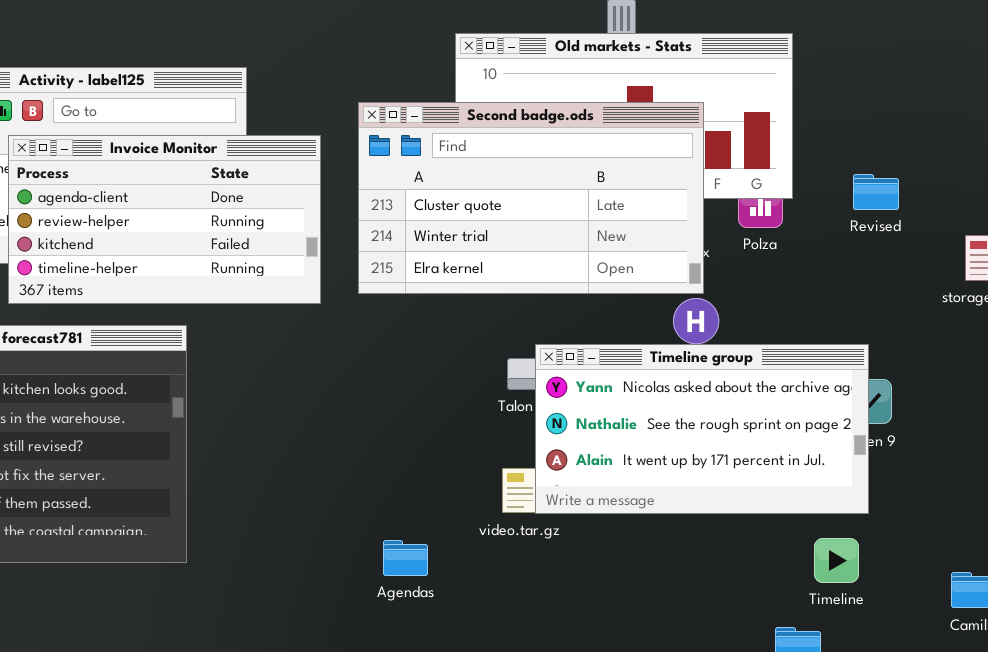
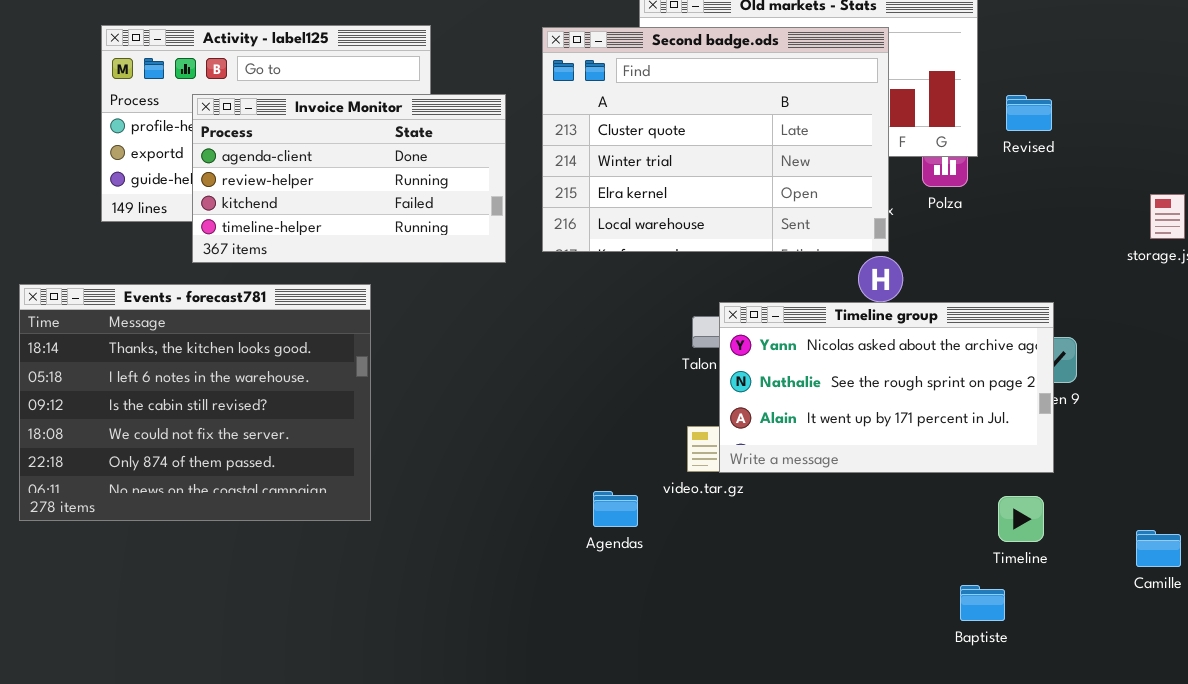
Second badge.ods: [358,102,704,294] -> [542,27,889,252], resized
Revised: [853,174,899,210] -> [1006,95,1052,131], moved
Agendas: [383,540,428,576] -> [593,491,638,527], moved

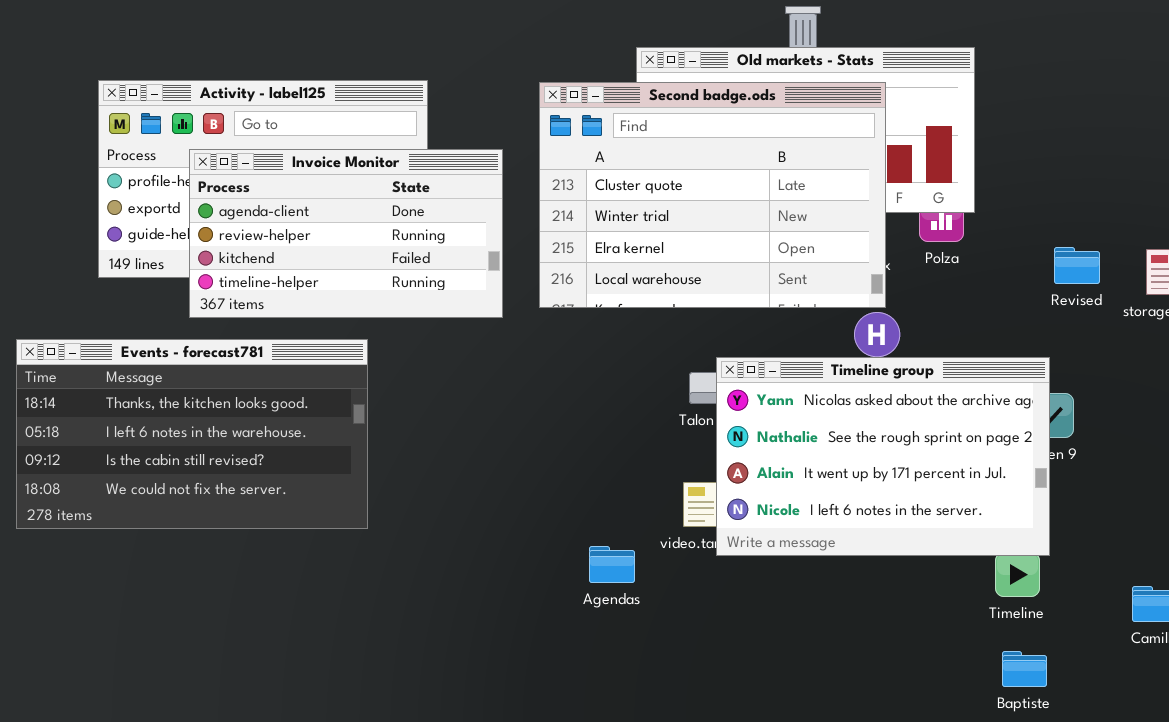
Revised: [1006,95,1052,131] -> [1054,247,1100,284], moved
Events - forecast781: [19,284,371,521] -> [16,339,368,529], resized
Timeline group: [719,302,1054,473] -> [716,357,1050,556], resized
Baptiste: [960,585,1005,621] -> [1002,651,1047,687], moved

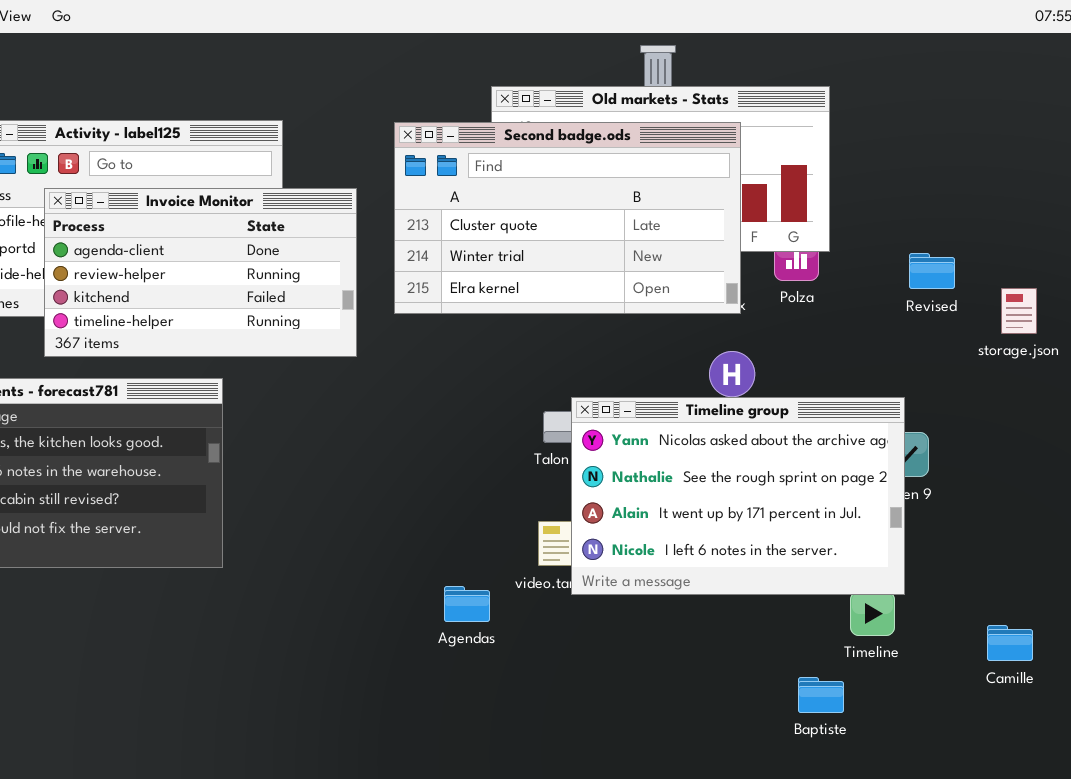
Second badge.ods: [539,82,886,308] -> [394,122,741,314], resized
Revised: [1054,247,1100,284] -> [909,253,955,289], moved
Baptiste: [1002,651,1047,687] -> [798,677,844,713], moved

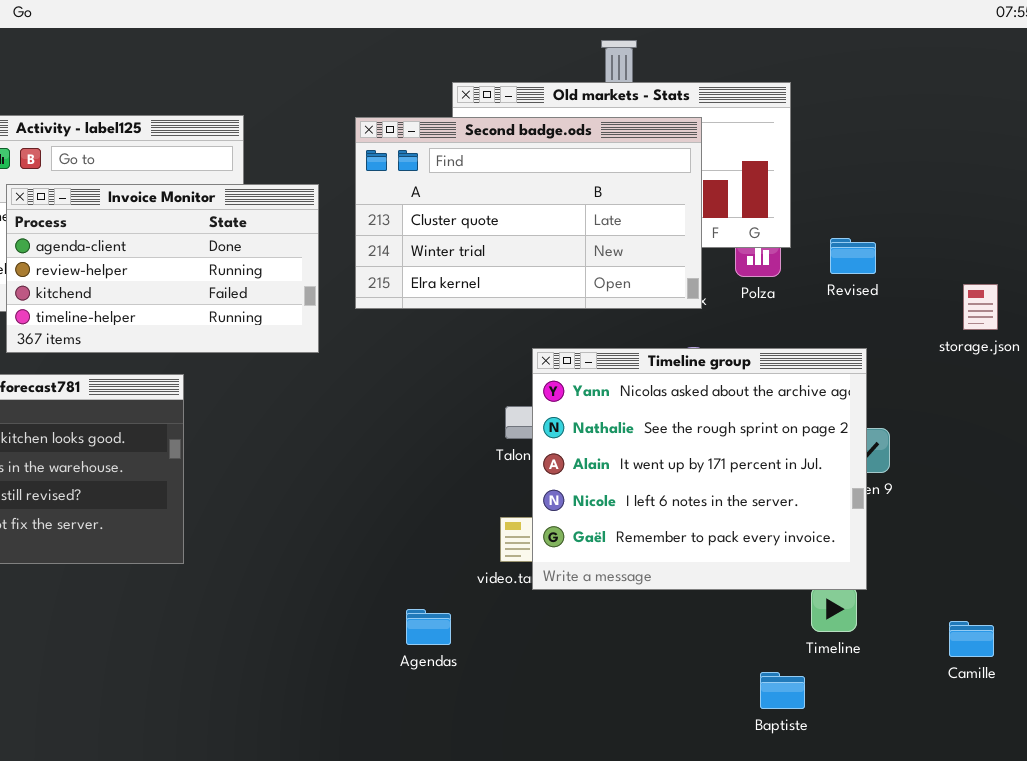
Revised: [909,253,955,289] -> [830,238,876,274], moved
Timeline group: [571,397,905,595] -> [532,348,867,590], resized
Agendas: [444,586,490,622] -> [406,609,451,645], moved

